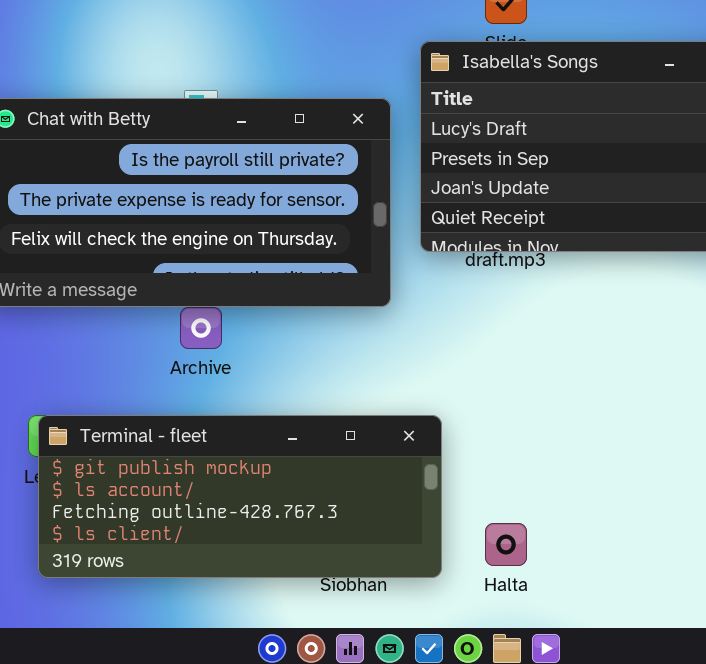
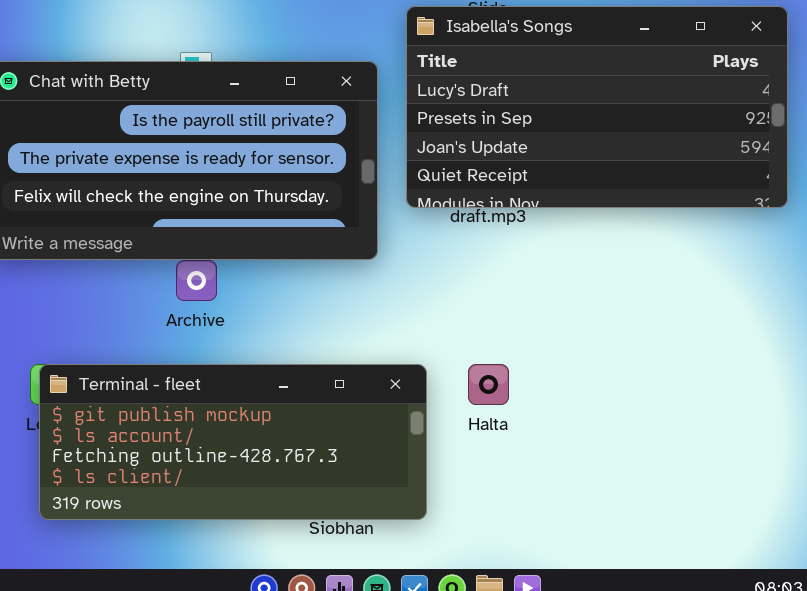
Halta: [485,523,527,566] -> [468,364,509,405], moved

